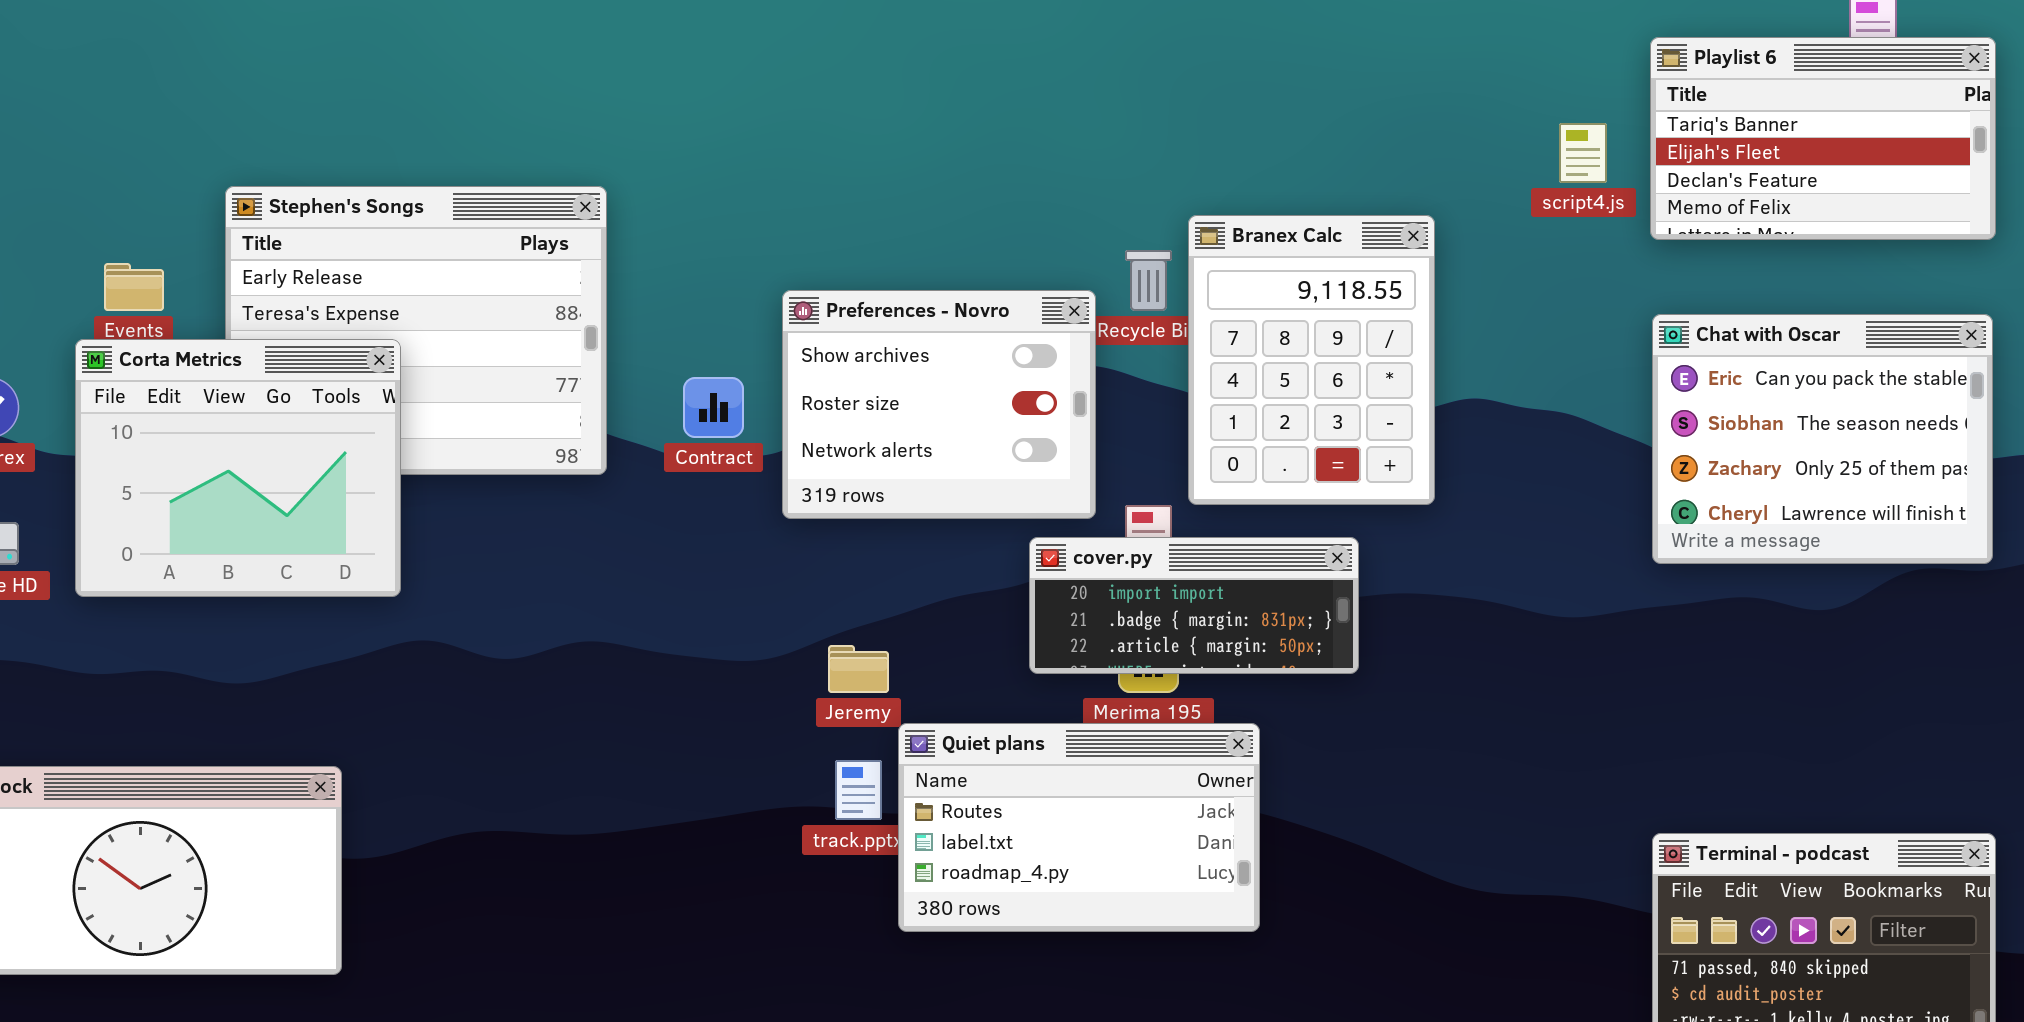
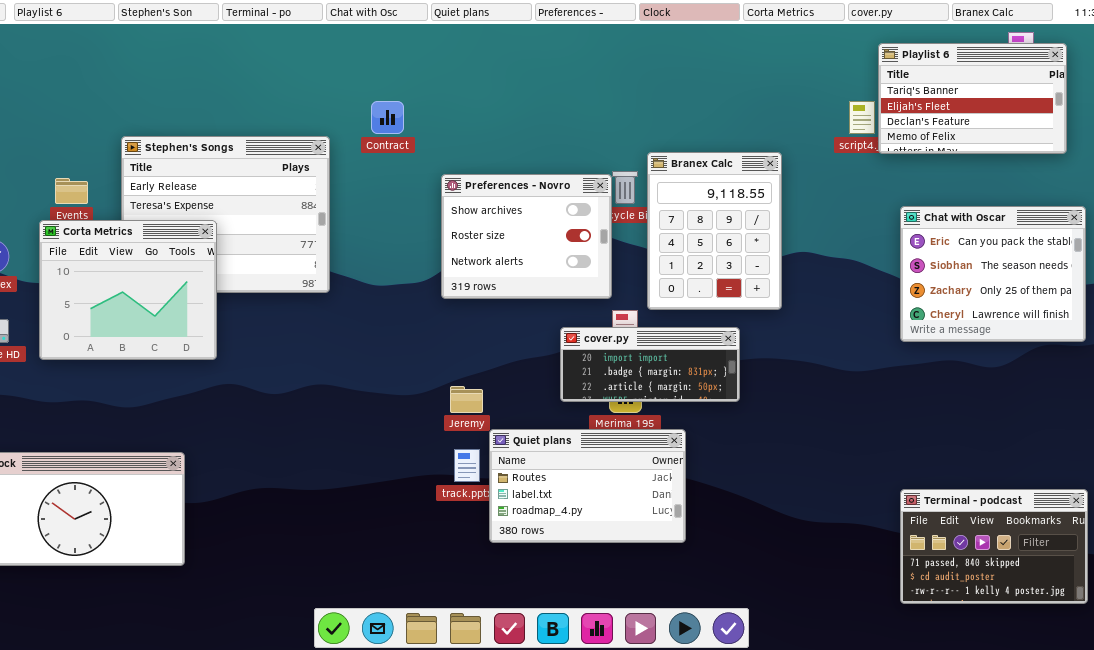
Playlist 6: [1650,37,1996,240] -> [878,43,1067,154], moved
Preferences - Novro: [782,290,1096,519] -> [441,174,612,299], moved
Contract: [683,377,744,438] -> [371,101,404,134], moved

